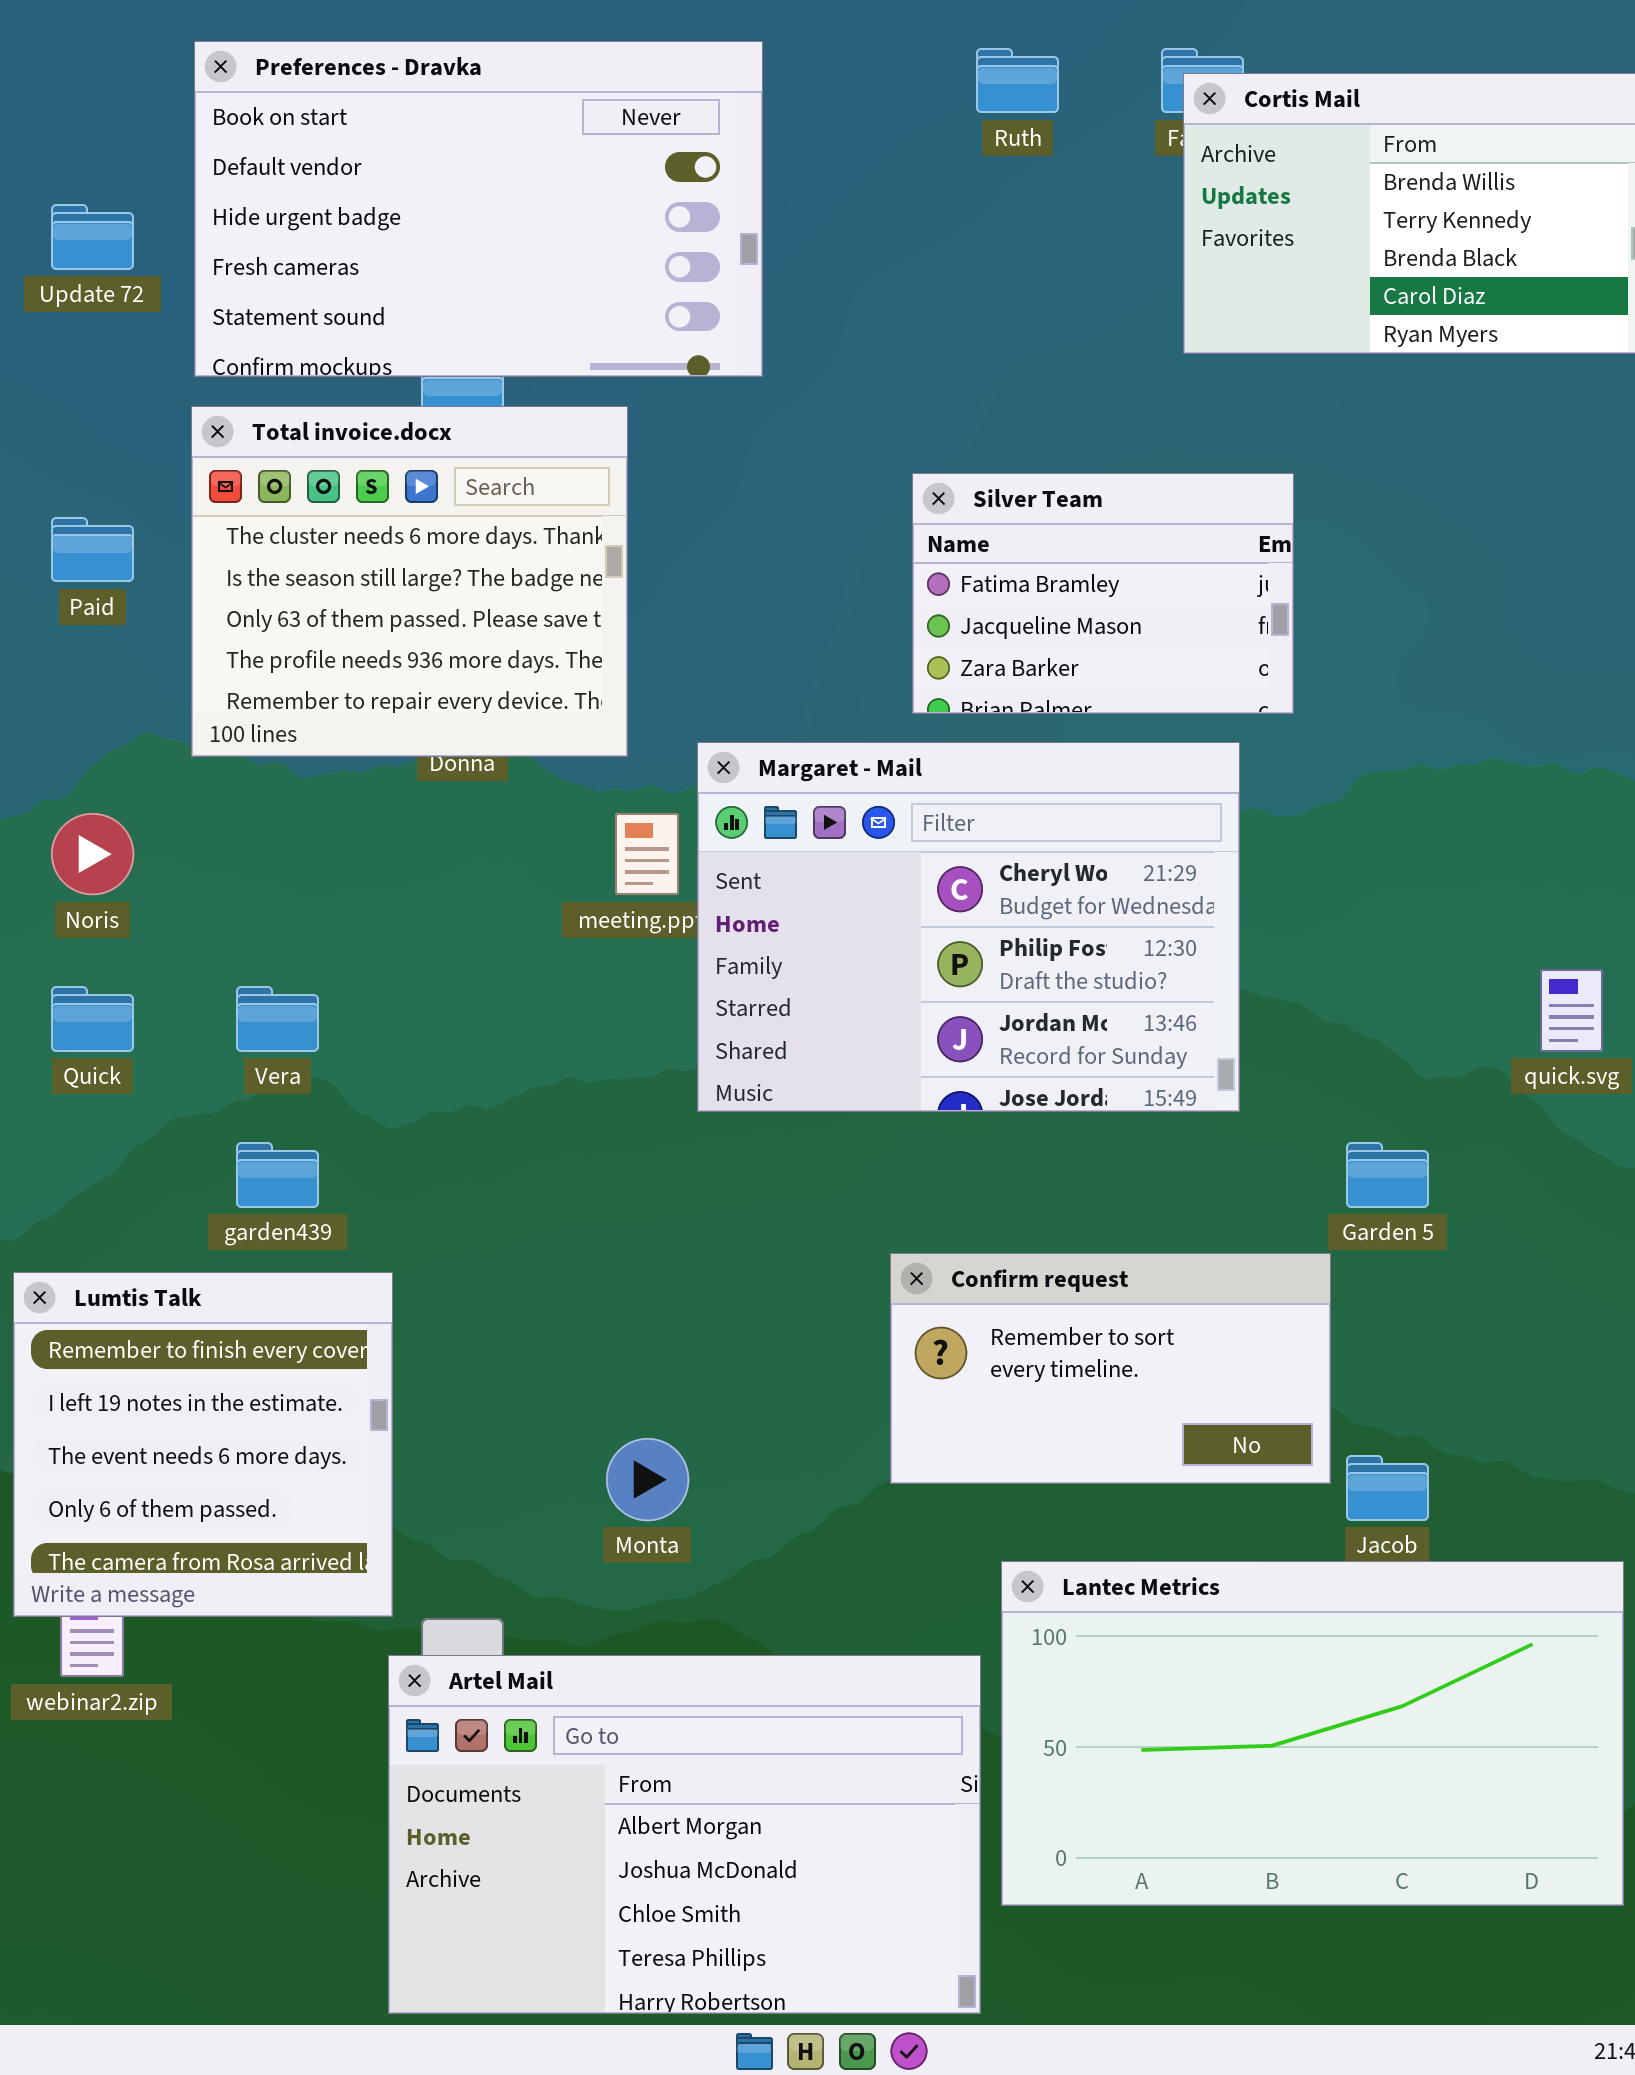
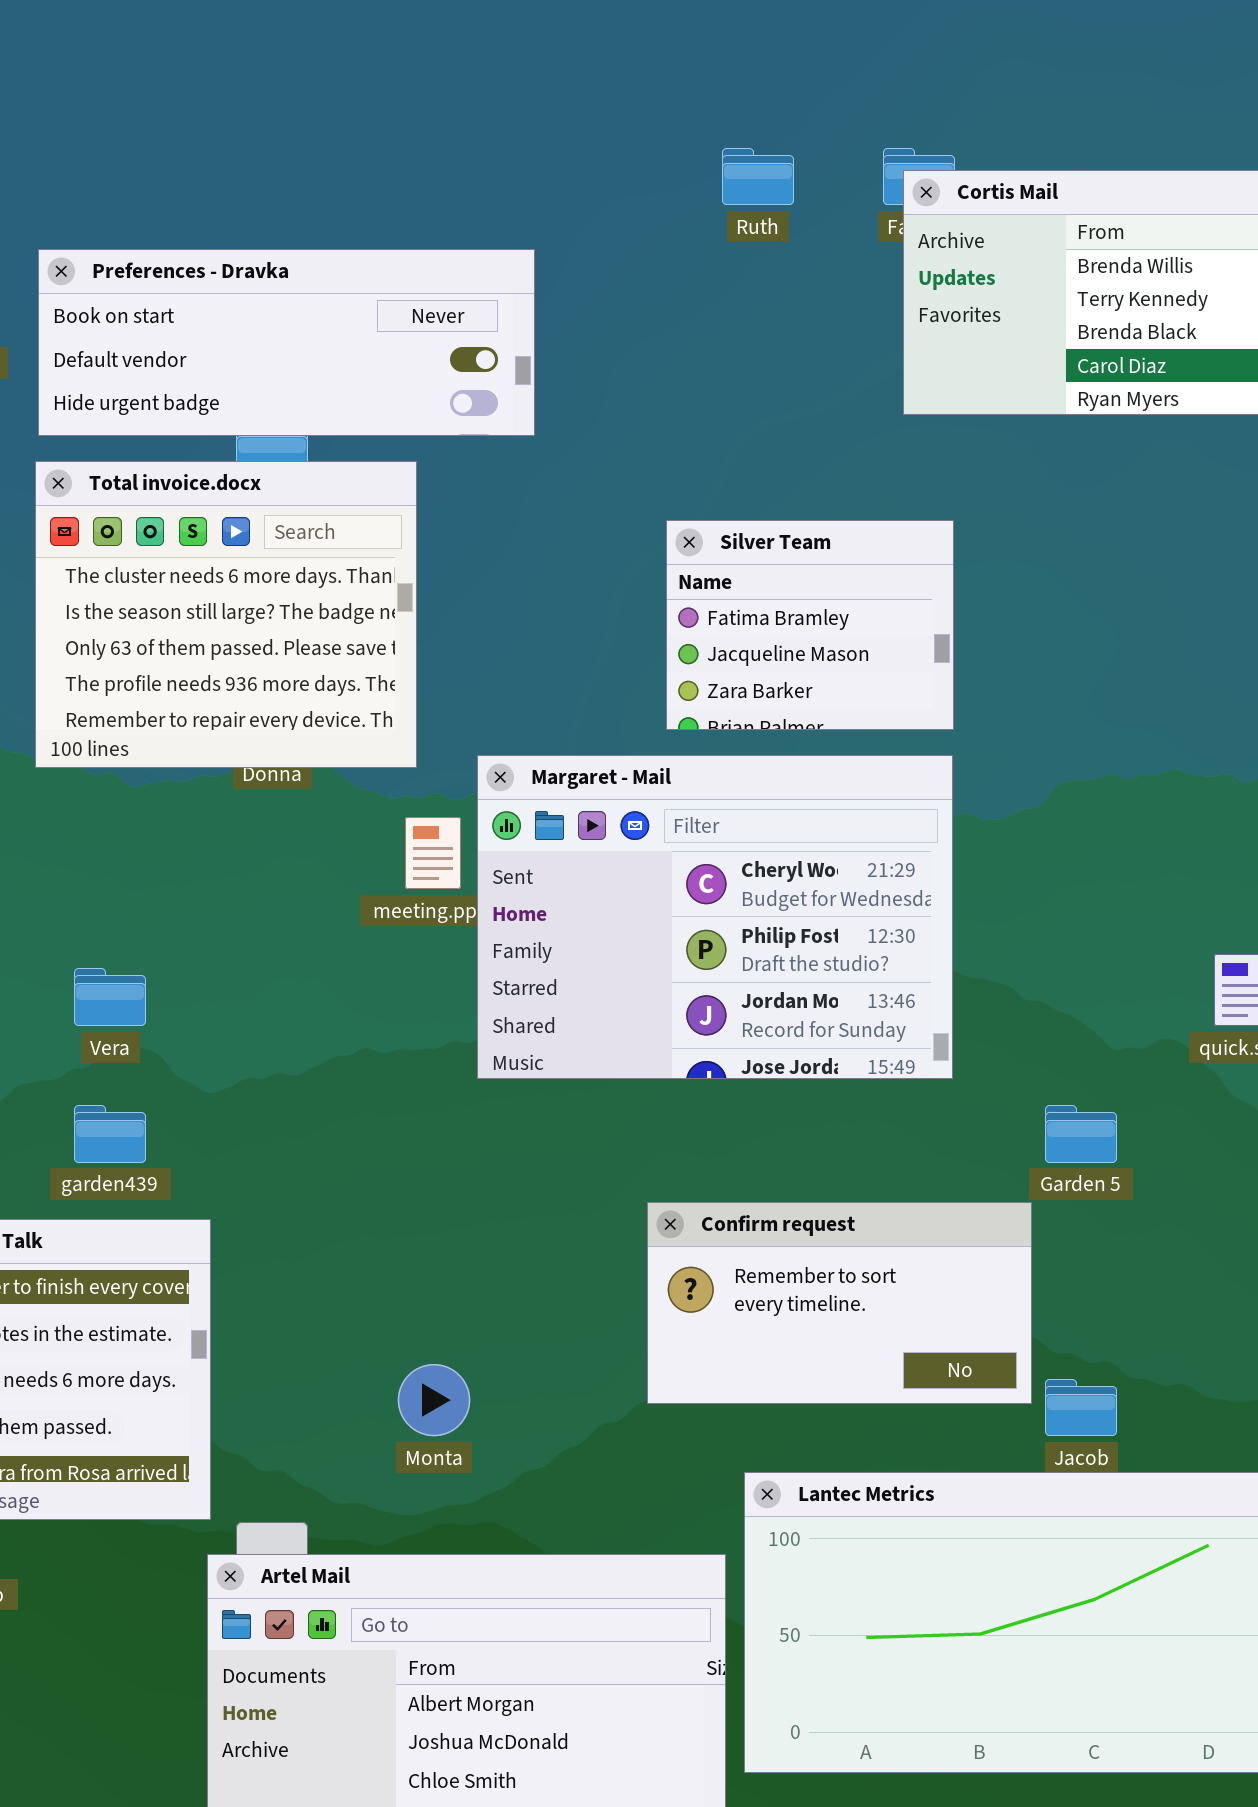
Preferences - Dravka: [194,41,763,377] -> [38,249,535,436], resized
Silver Team: [912,473,1294,714] -> [666,520,954,730], resized

